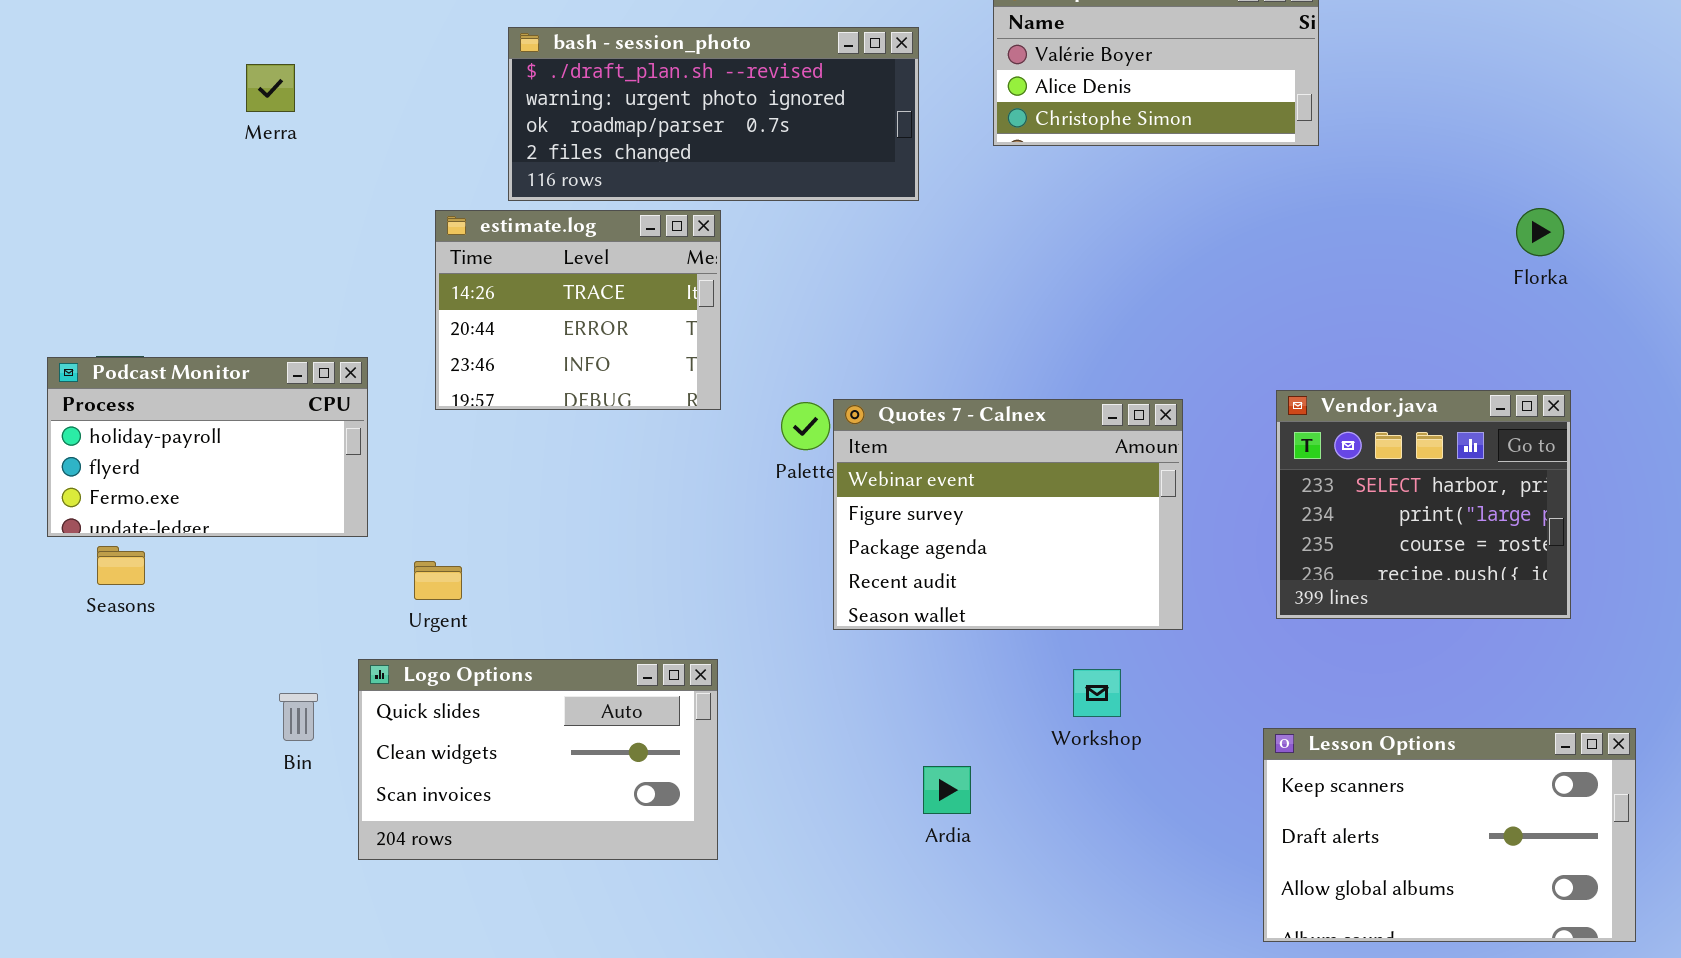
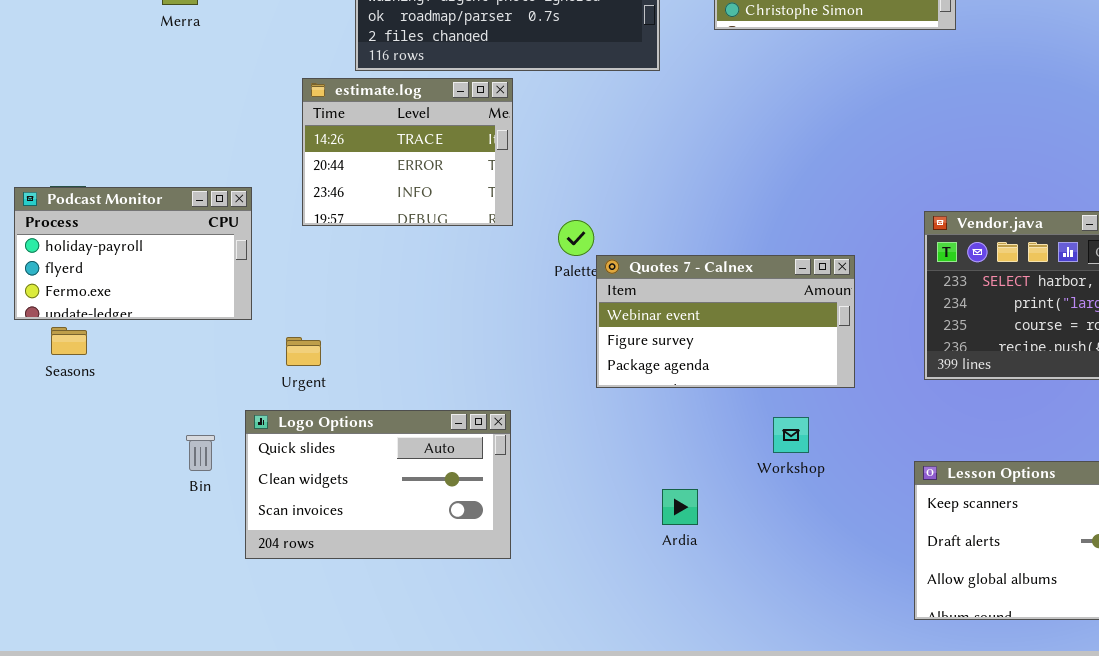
Quotes 7 - Calnex: [833,399,1183,630] -> [596,255,855,388], resized

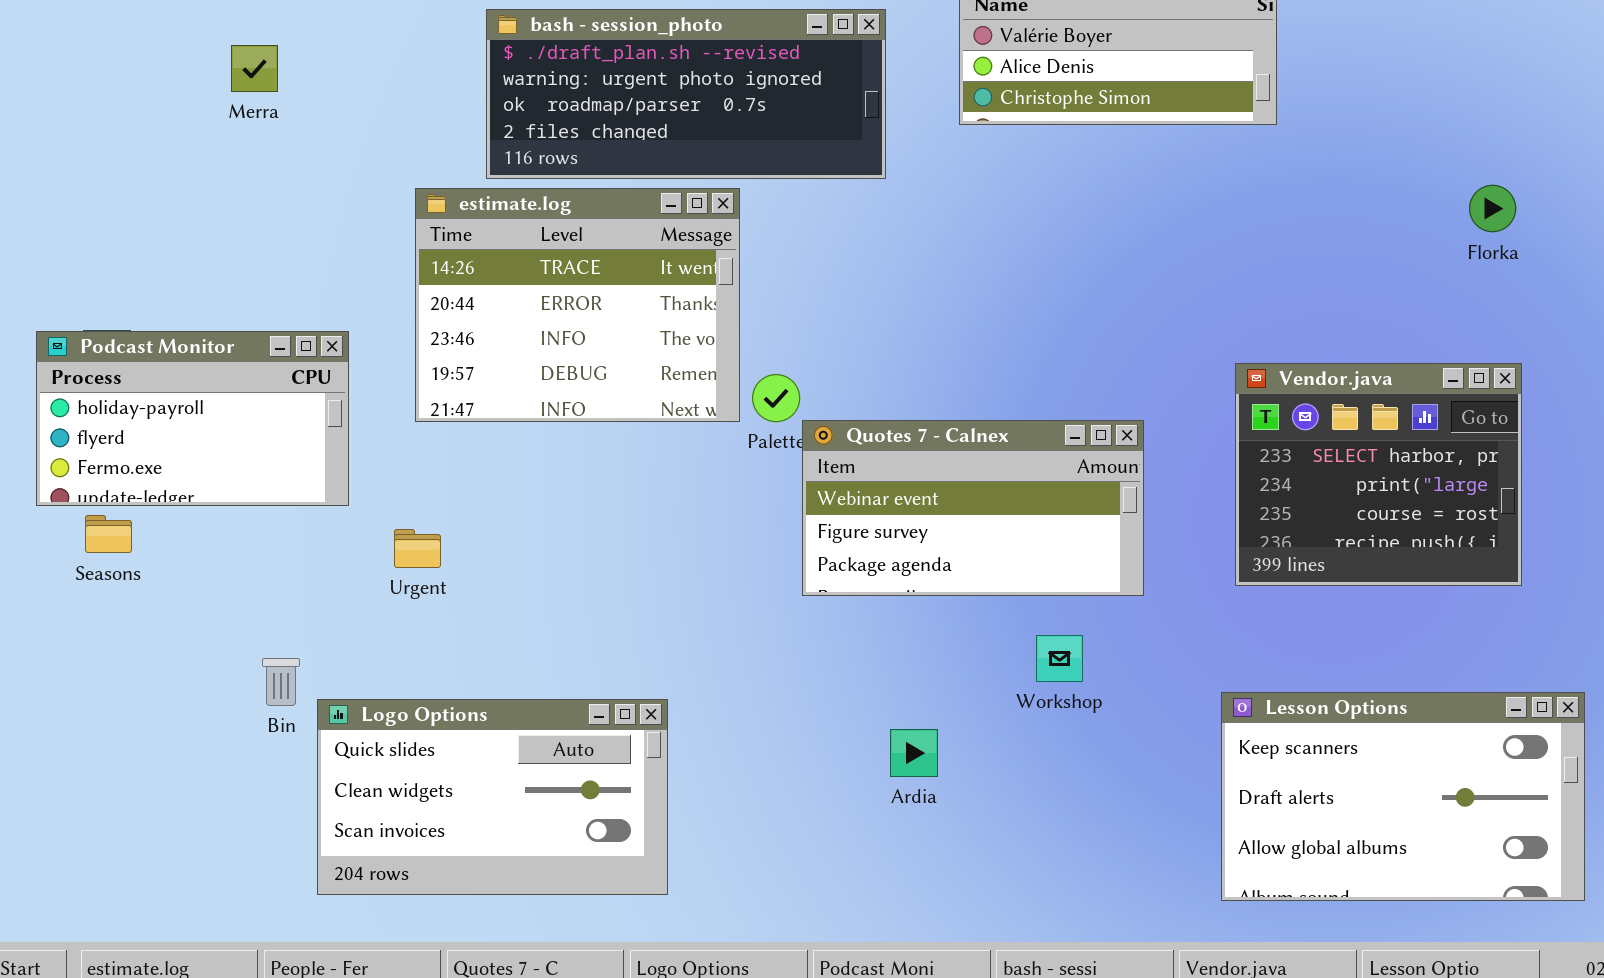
estimate.log: [302,78,513,226] -> [415,188,740,422], resized
Logo Options: [245,410,511,559] -> [317,699,668,895], moved

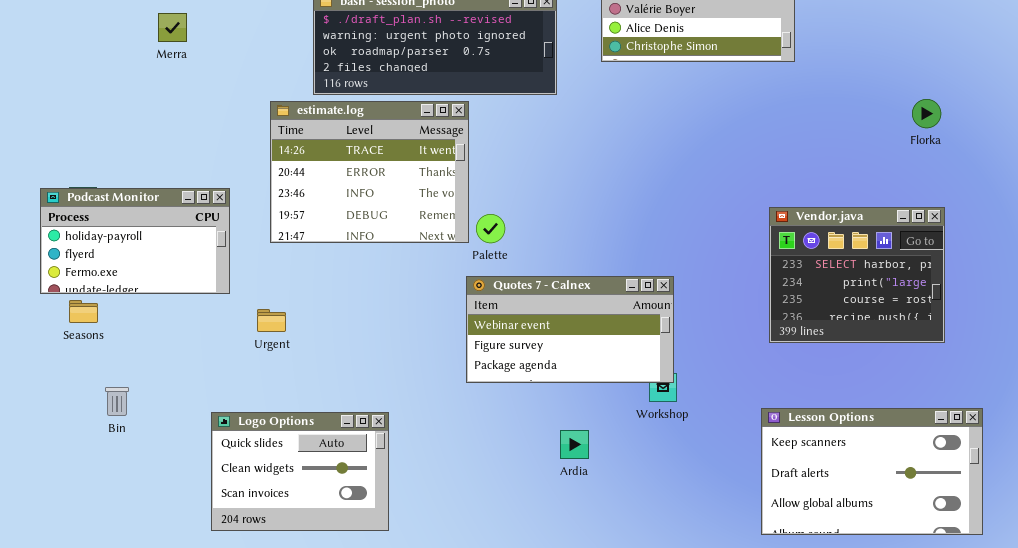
Quotes 7 - Calnex: [802,420,1144,596] -> [466,276,674,383], moved
Bin: [262,658,300,706] -> [105,387,129,416], moved
Logo Options: [317,699,668,895] -> [211,412,389,531], resized

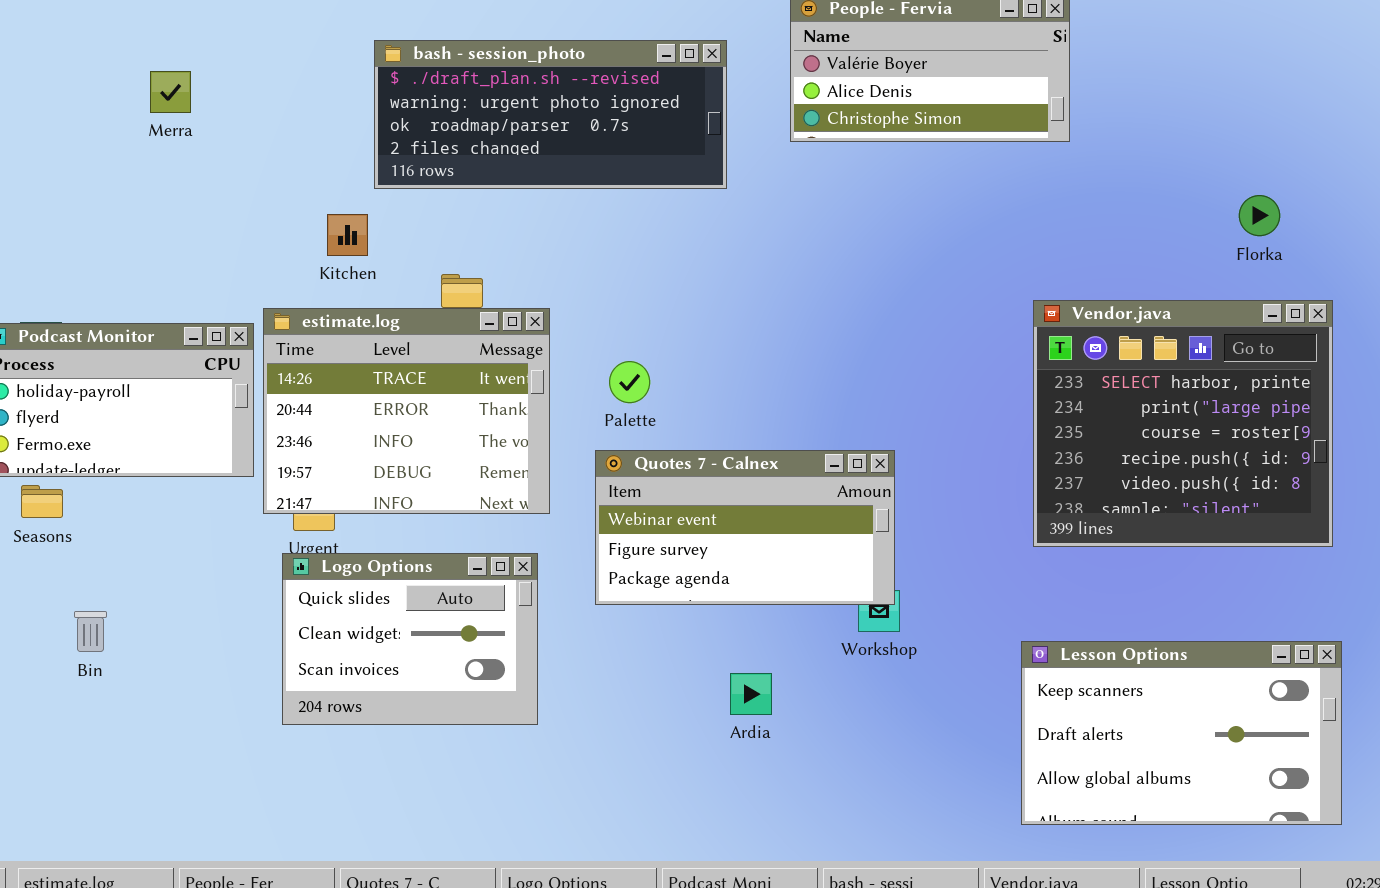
estimate.log: [270,101,469,243] -> [263,308,550,514], moved
Vendor.java: [769,207,945,343] -> [1033,300,1333,547], resized
Logo Options: [211,412,389,531] -> [282,553,538,725], moved

